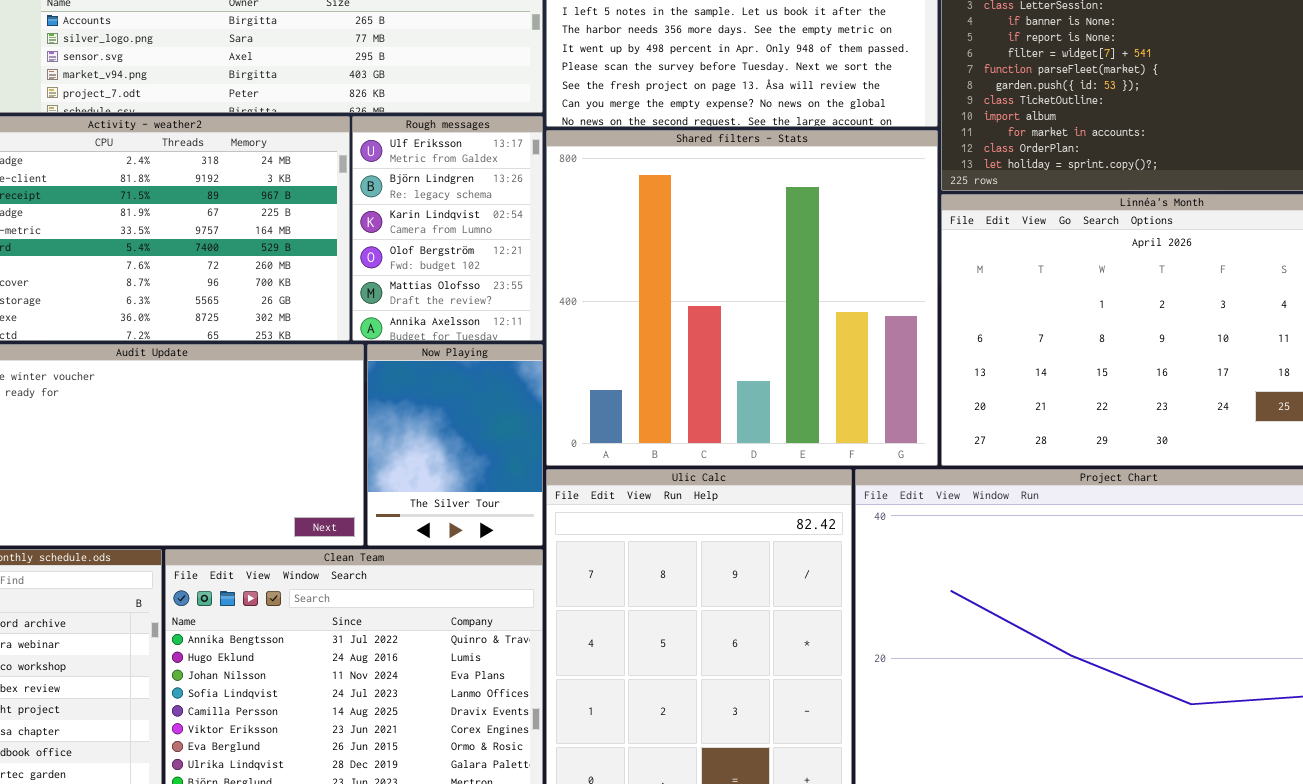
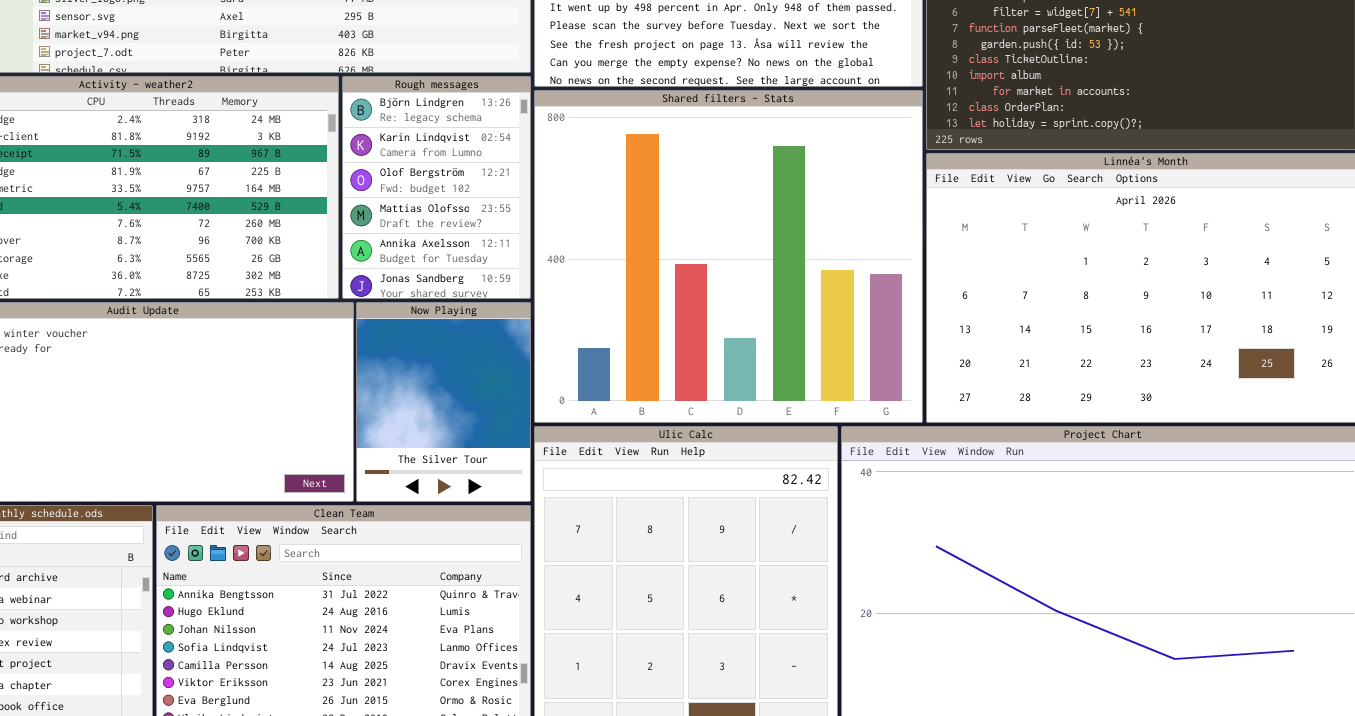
Rough messages: [352,116,543,341] -> [342,76,531,299], scrolled down 1 row

